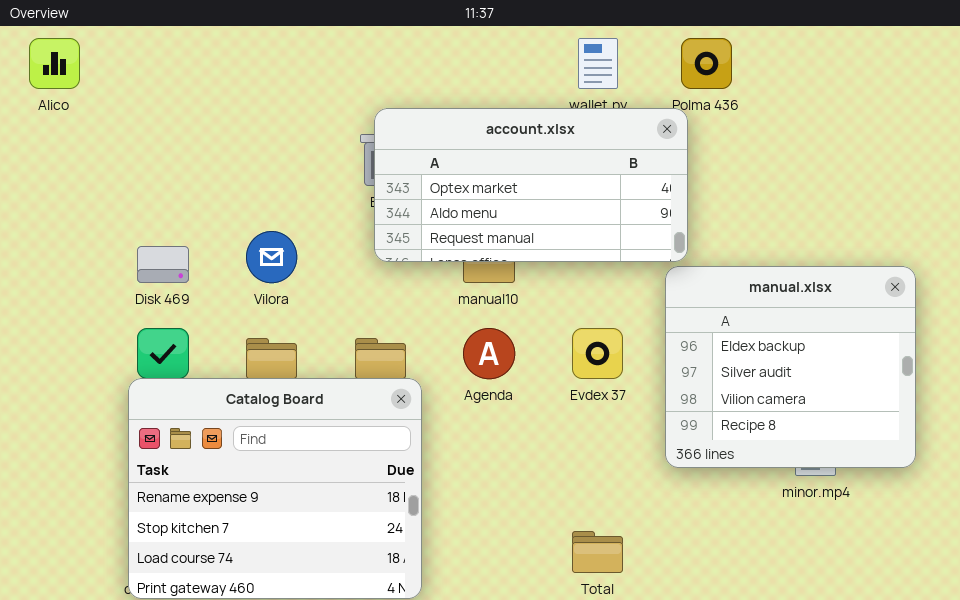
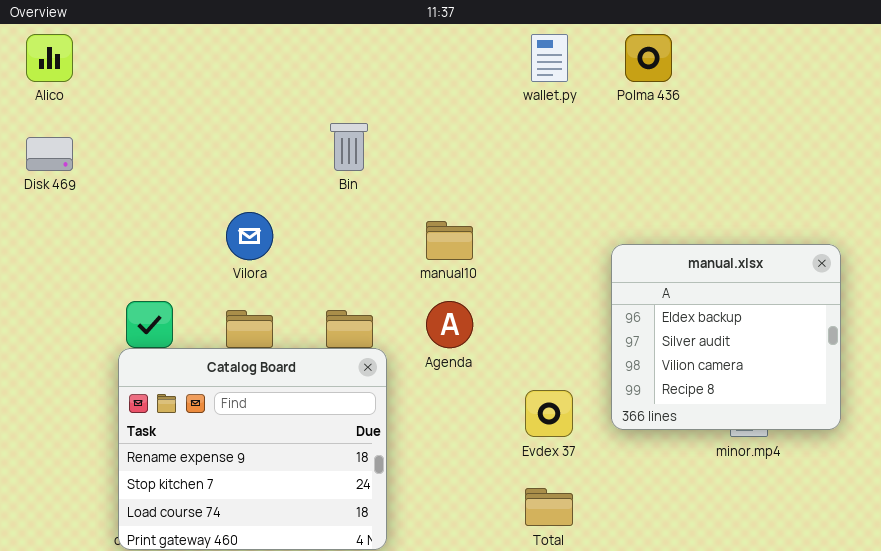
account.xlsx: [374,108,688,262] -> none, closed
Disk 469: [137,246,189,283] -> [26,137,73,171], moved
Evdex 37: [572,328,623,379] -> [525,390,573,437], moved

